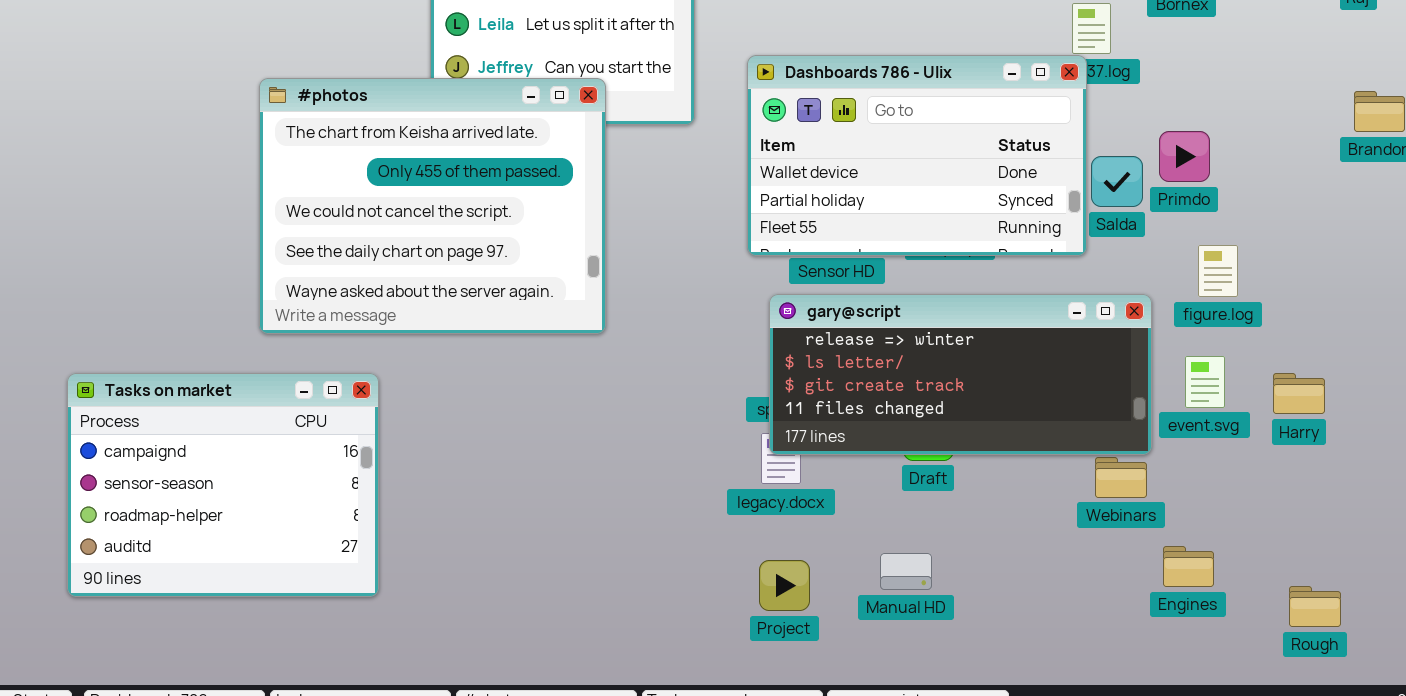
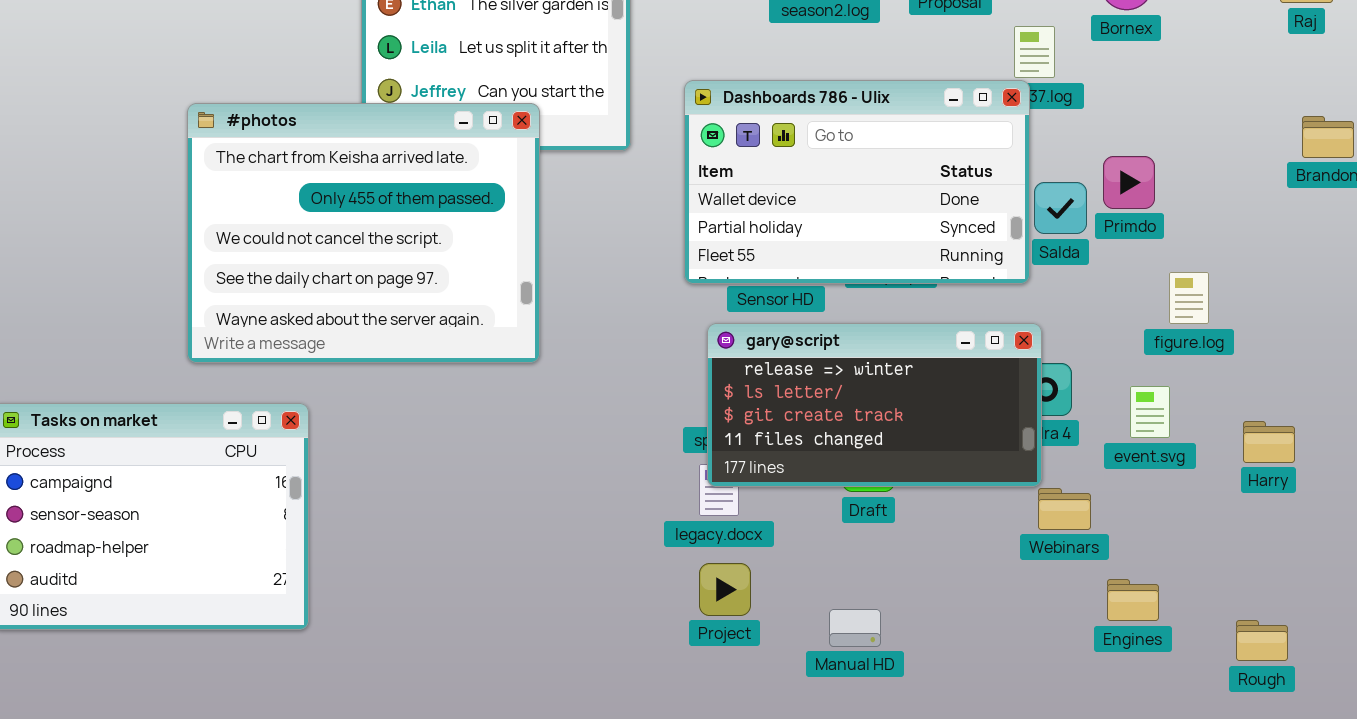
figure.log: [1198,245,1238,297] -> [1169,272,1209,324], moved
gary@script: [769,294,1152,455] -> [707,323,1042,487], resized
Harry: [1273,373,1325,414] -> [1243,421,1295,463], moved
Manual HD: [880,553,932,590] -> [829,609,881,647], moved
Project: [759,560,810,611] -> [699,563,751,616], moved

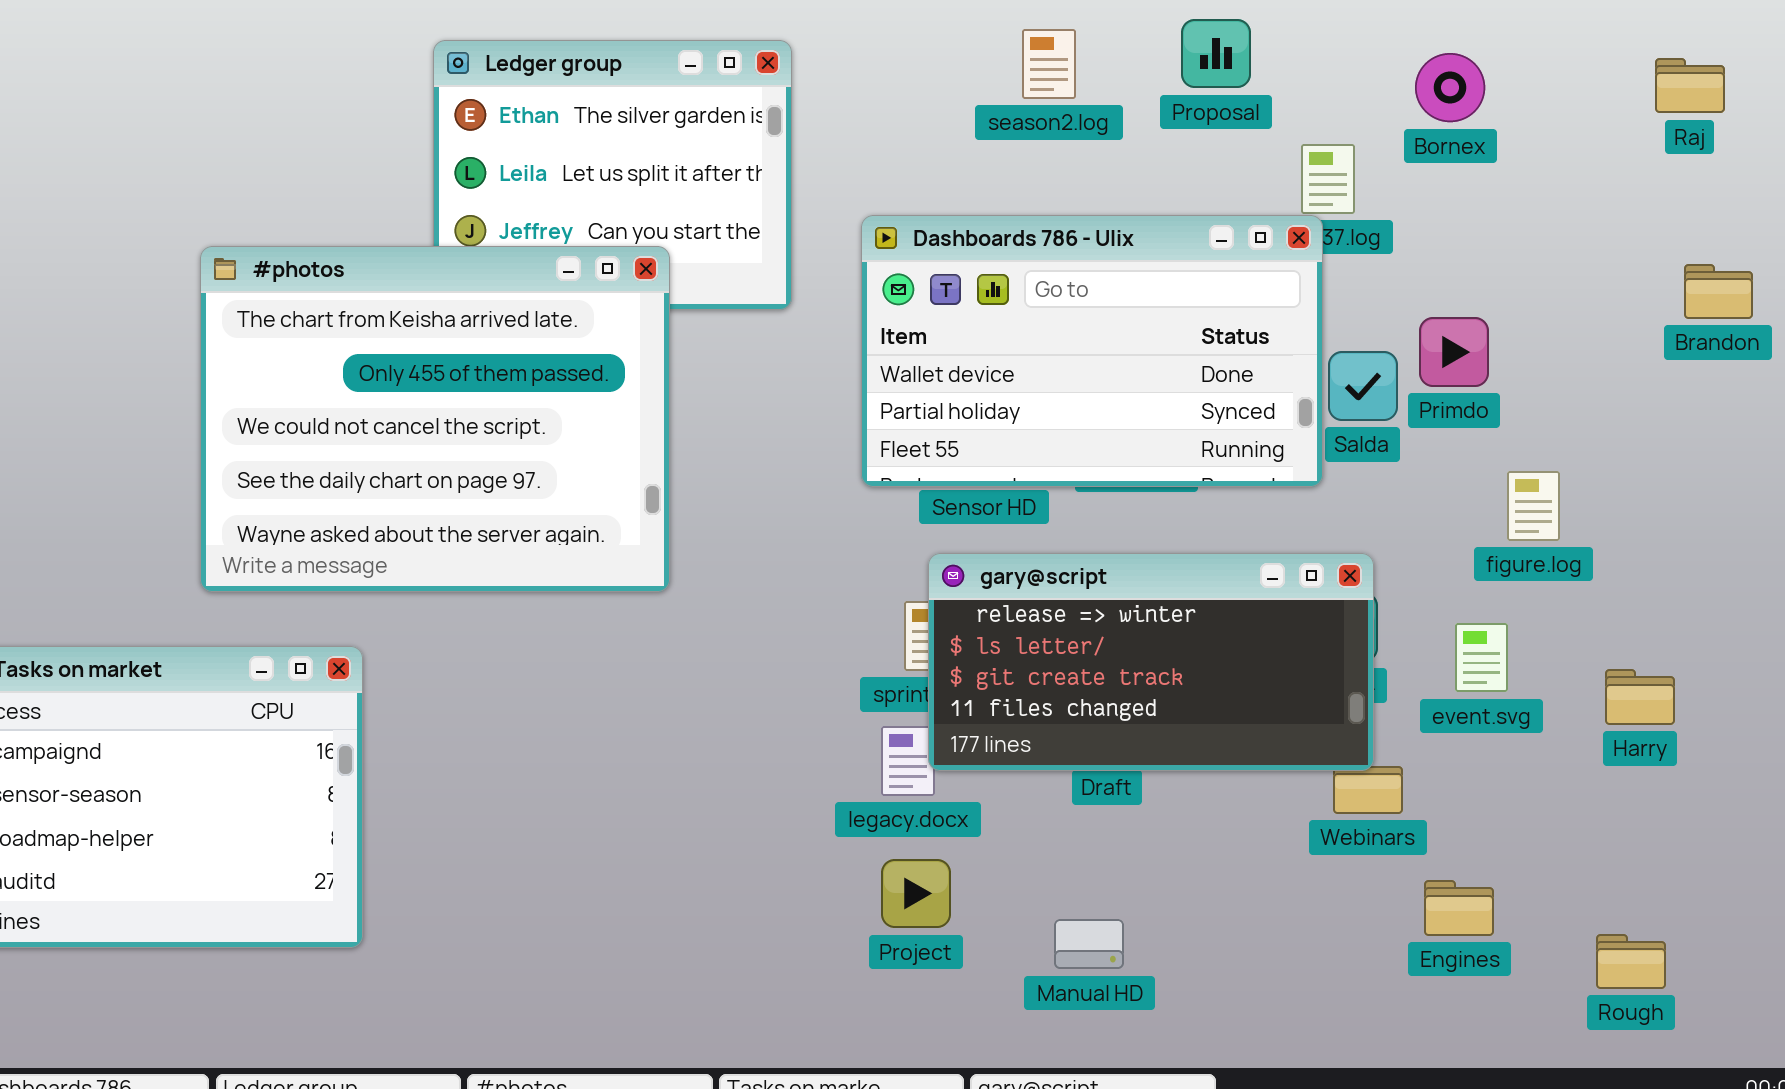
gary@script: [707,323,1042,487] -> [928,553,1374,771], moved

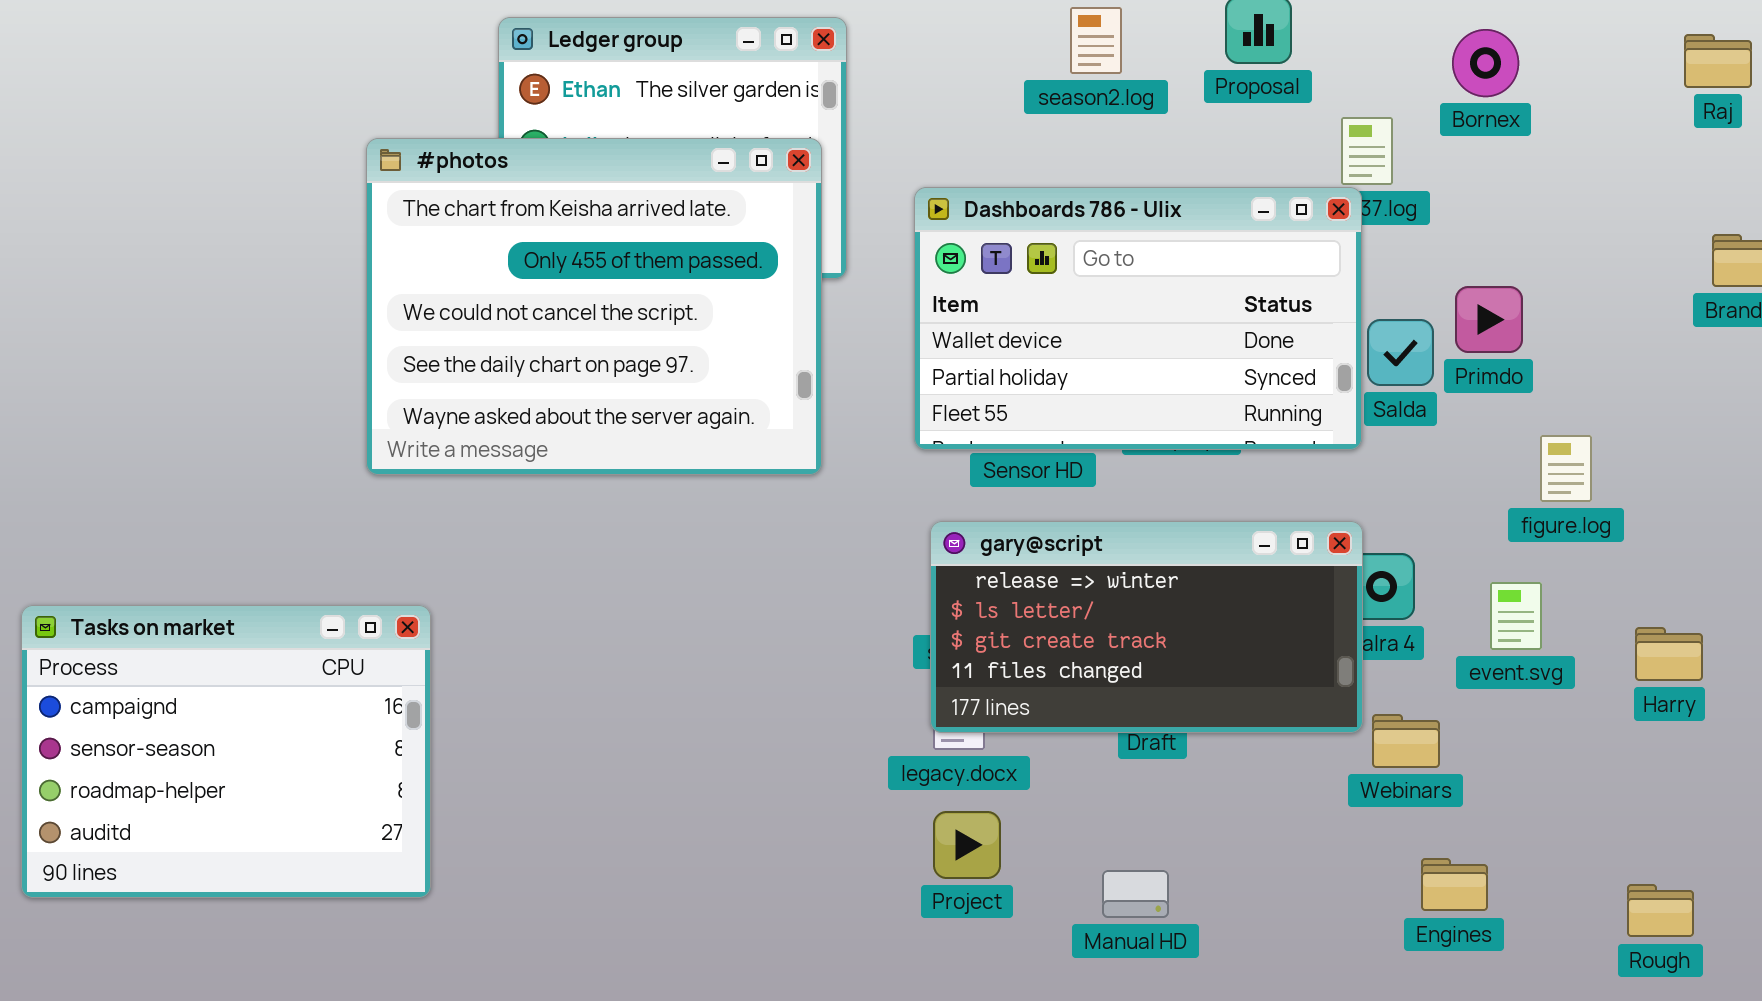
#photos: [200,246,670,592] -> [366,138,822,475], moved
gary@script: [928,553,1374,771] -> [930,521,1363,733], moved
Engines: [1424,880,1494,936] -> [1421,858,1488,911], moved

